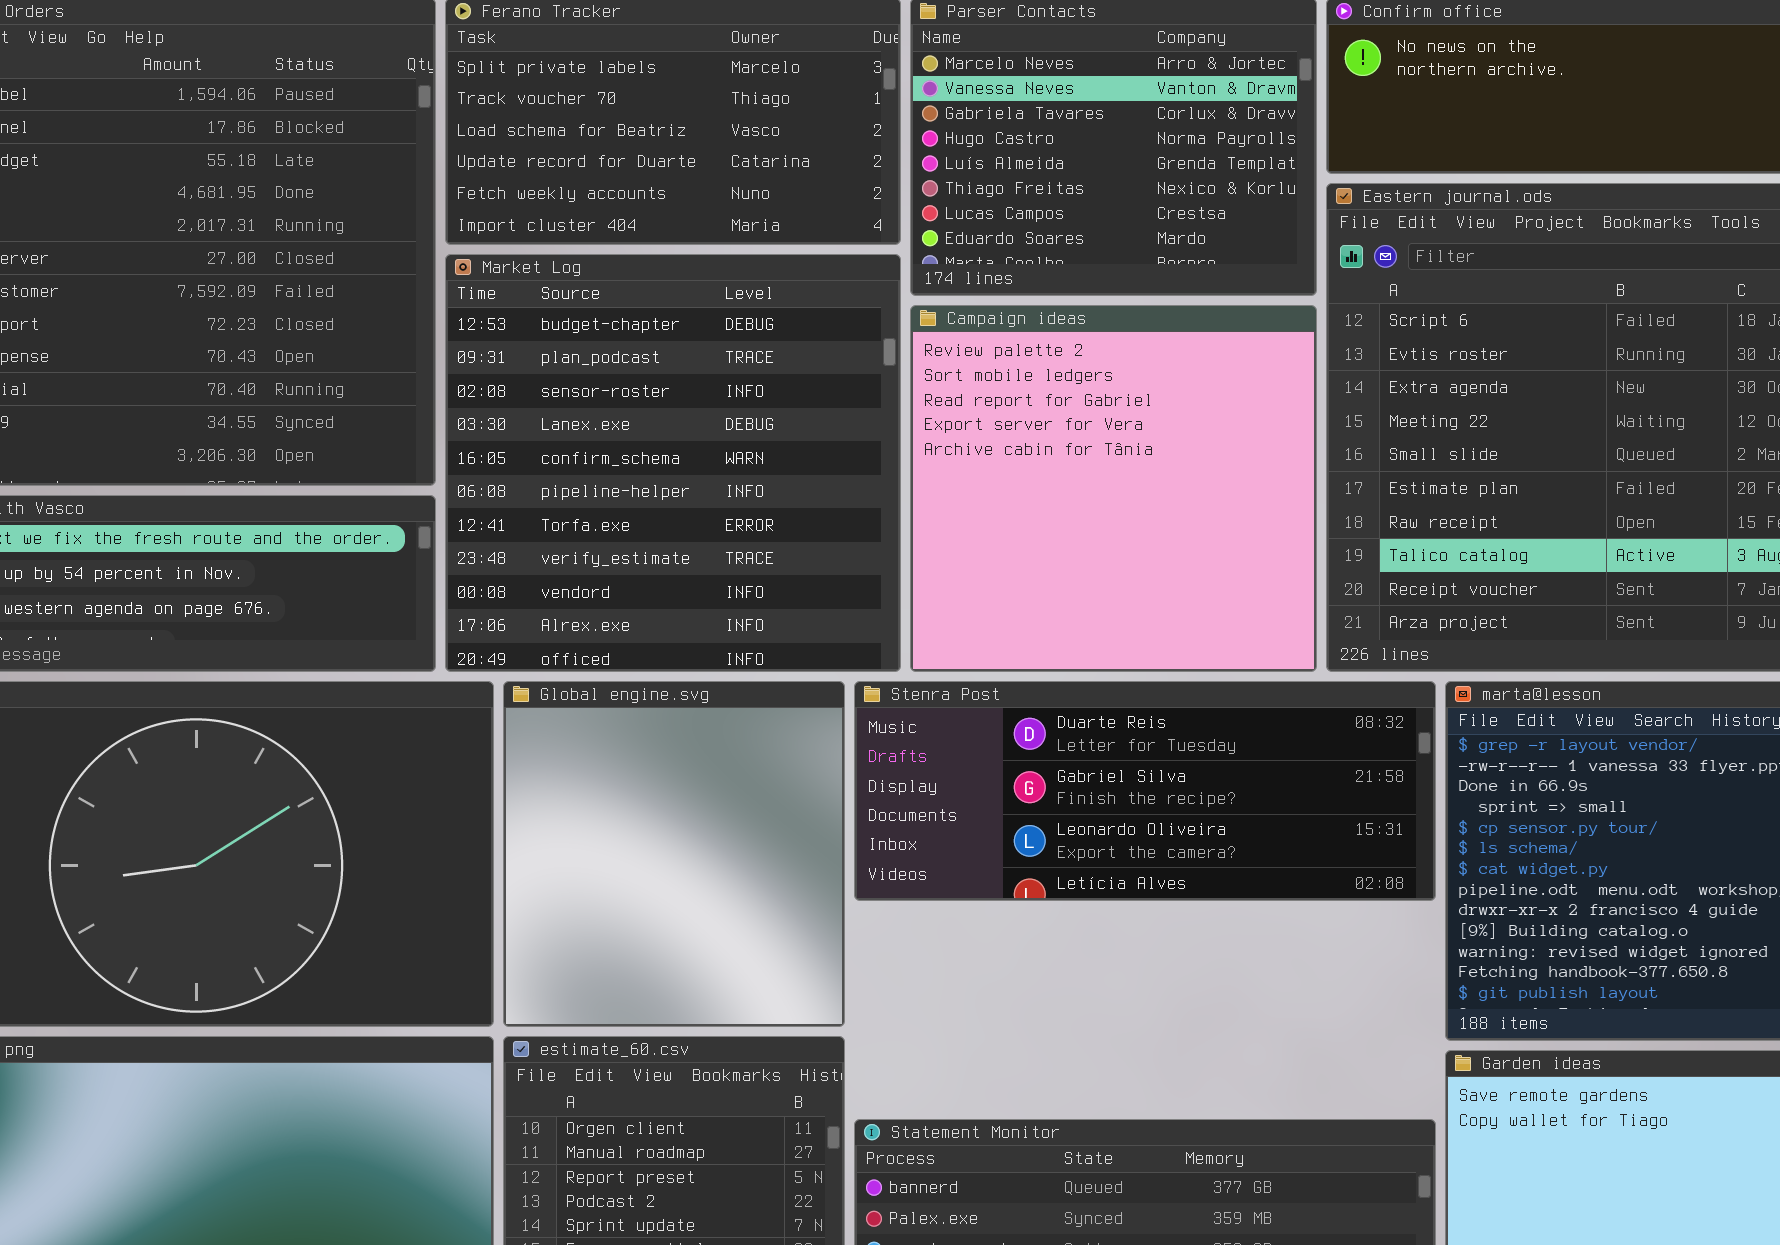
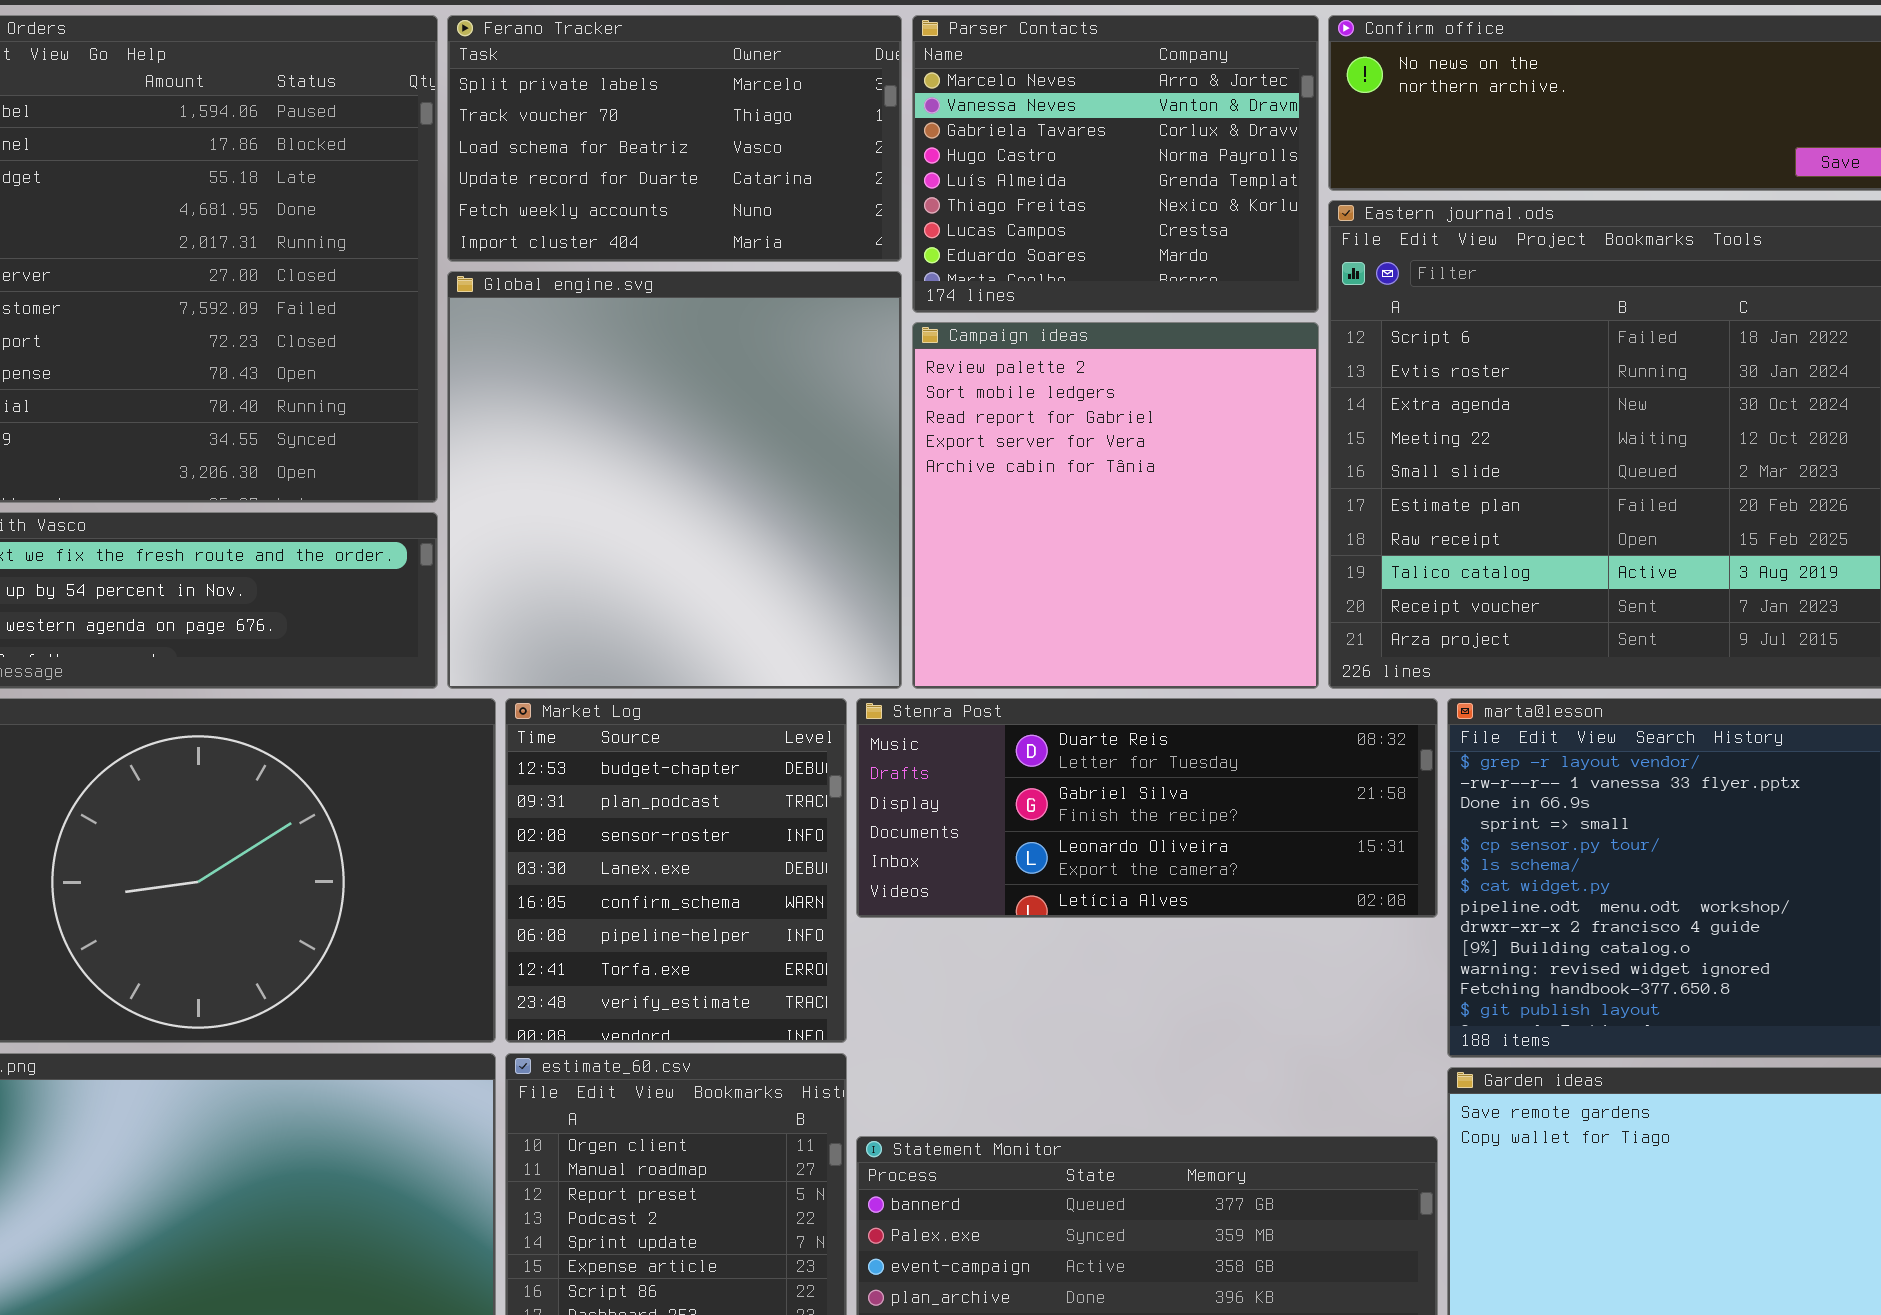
Market Log: [445,254,901,672] -> [505,698,847,1043], moved, resized
Global engine.svg: [503,681,845,1027] -> [447,271,902,689], moved, resized

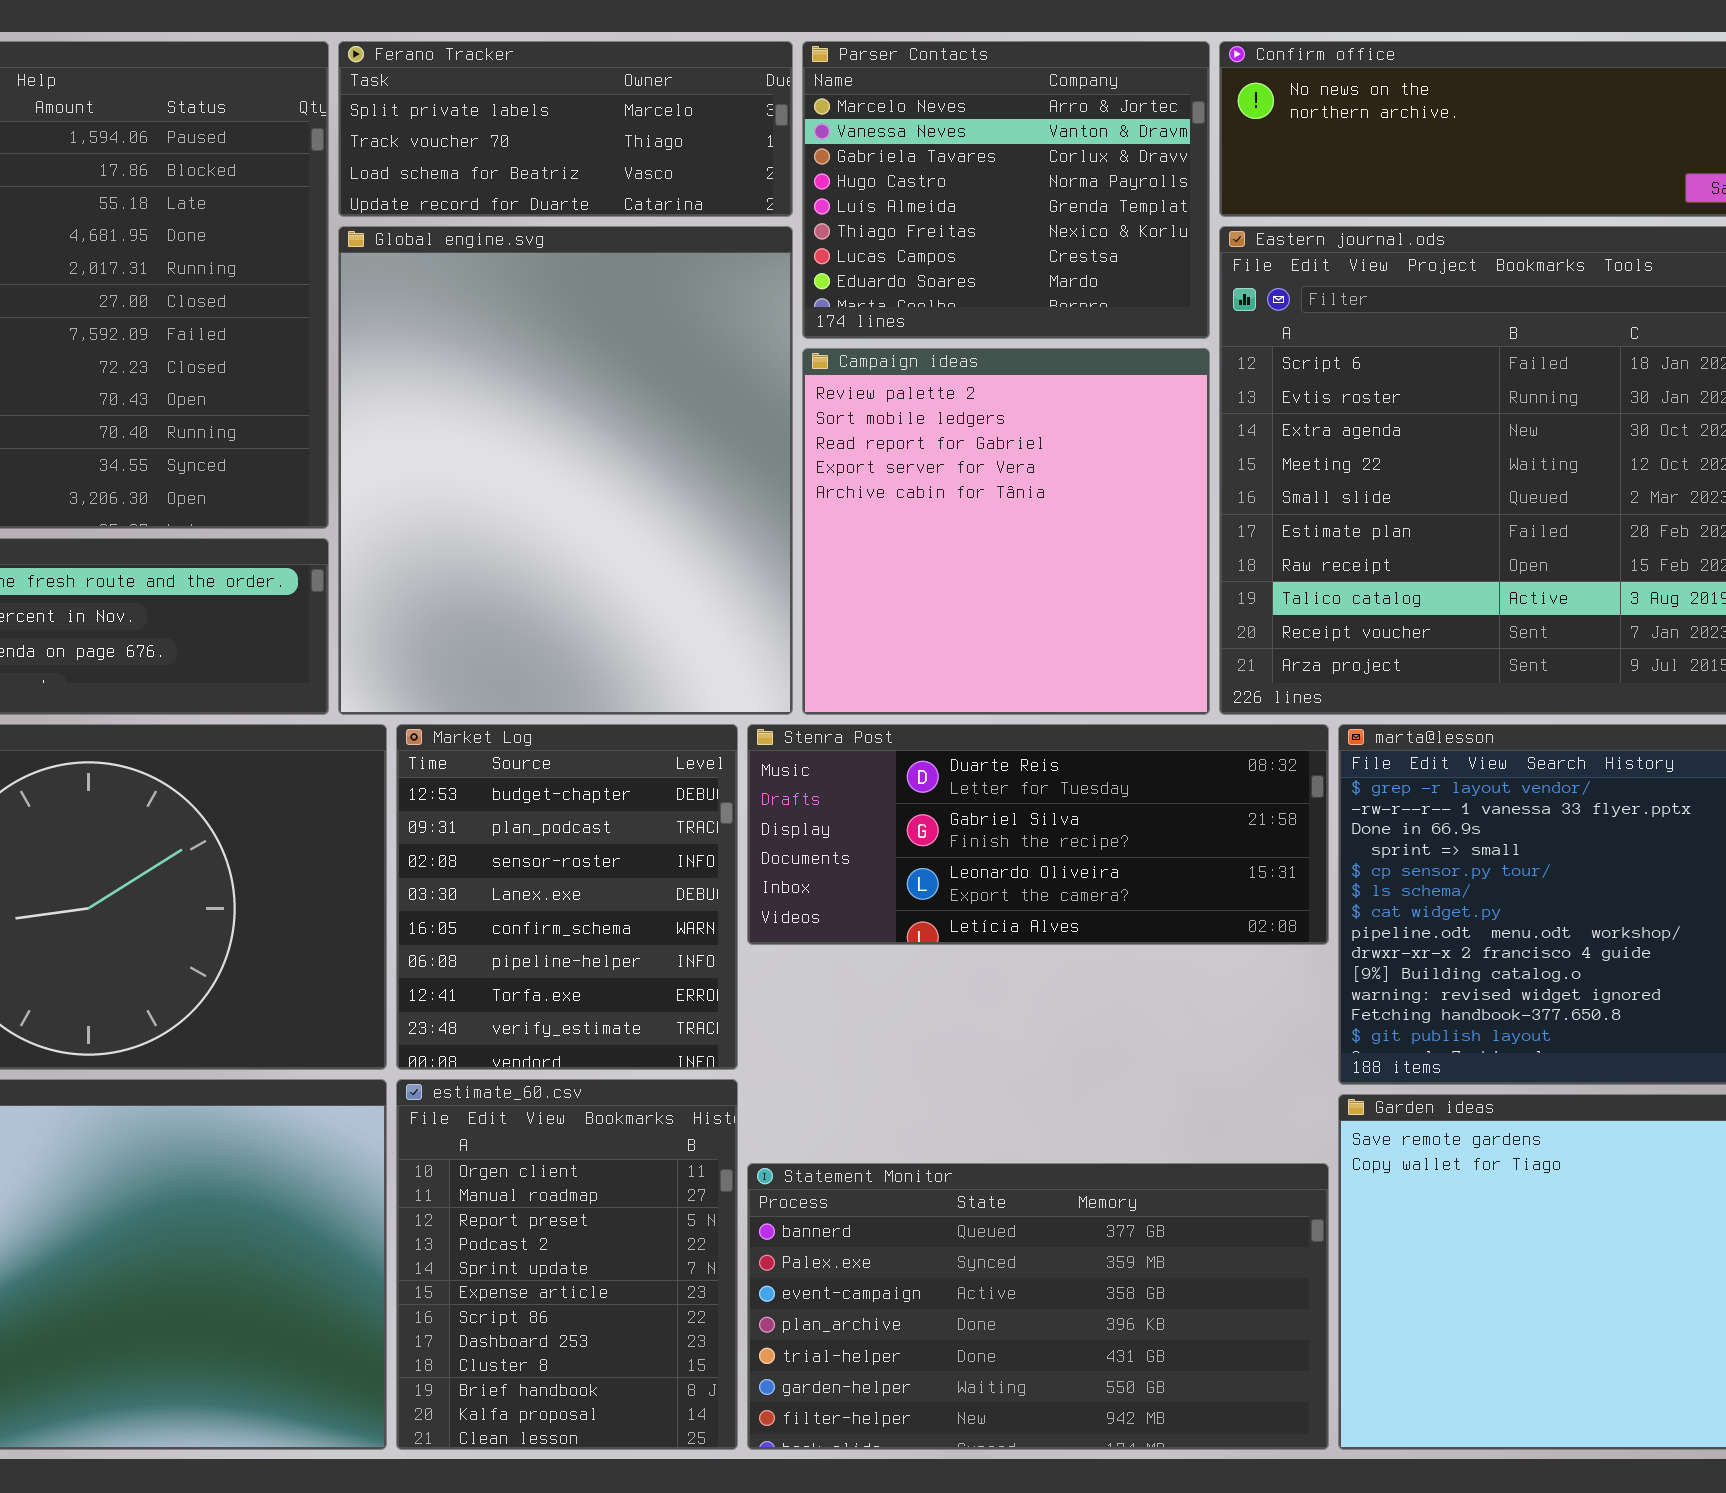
Ferano Tracker: [447,15,902,262] -> [338,41,793,217], resized
Global engine.svg: [447,271,902,689] -> [338,226,793,715], resized

